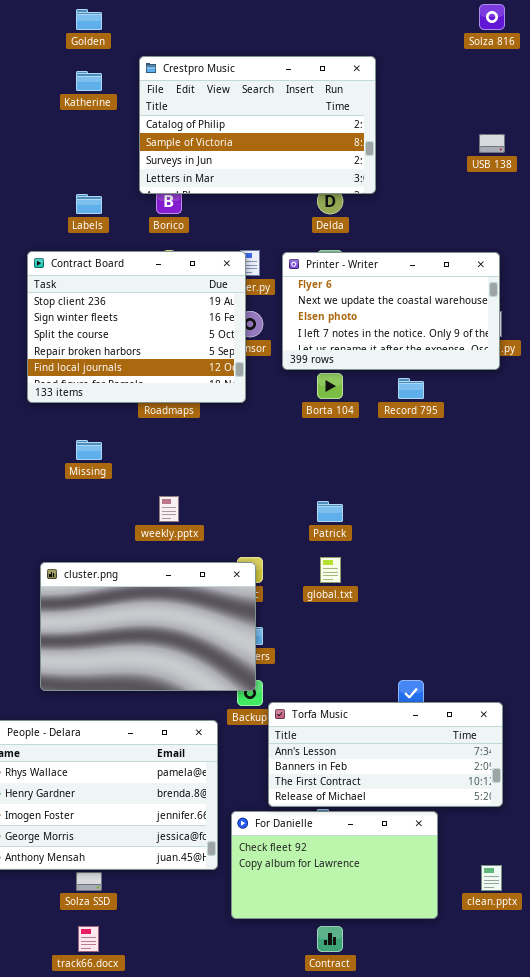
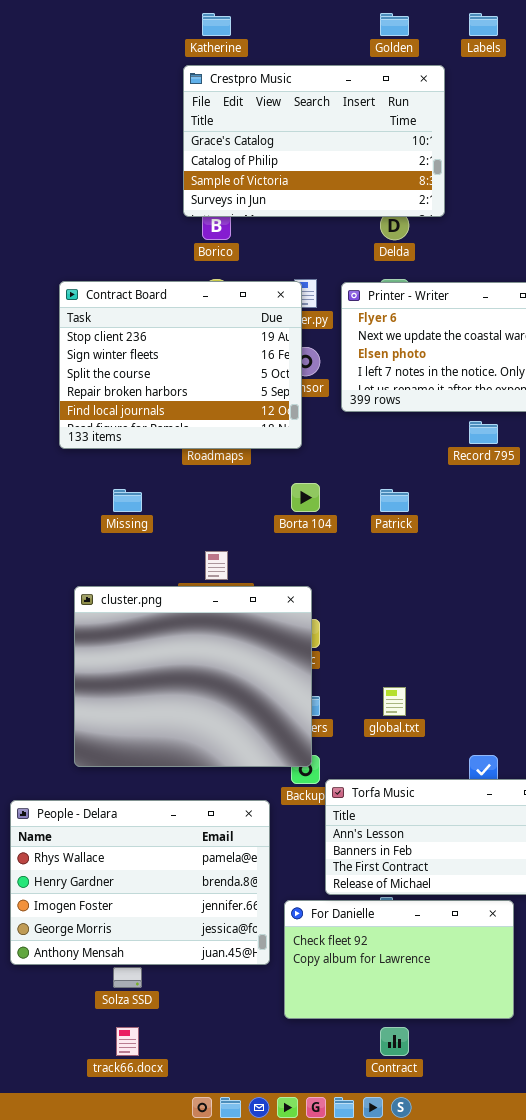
Golden: [76,9,102,30] -> [380,13,409,36], moved
Crestpro Music: [139,56,376,194] -> [183,65,445,217], scrolled up 1 row
Katherine: [76,71,102,91] -> [202,13,231,36], moved
Labels: [76,194,102,214] -> [469,13,498,36], moved
Borta 104: [317,373,343,399] -> [291,483,320,512], moved
Patrick: [317,501,343,522] -> [380,489,409,512], moved
global.txt: [320,557,341,583] -> [383,687,406,716], moved
cluster.png: [40,562,256,691] -> [74,586,312,767], resized

